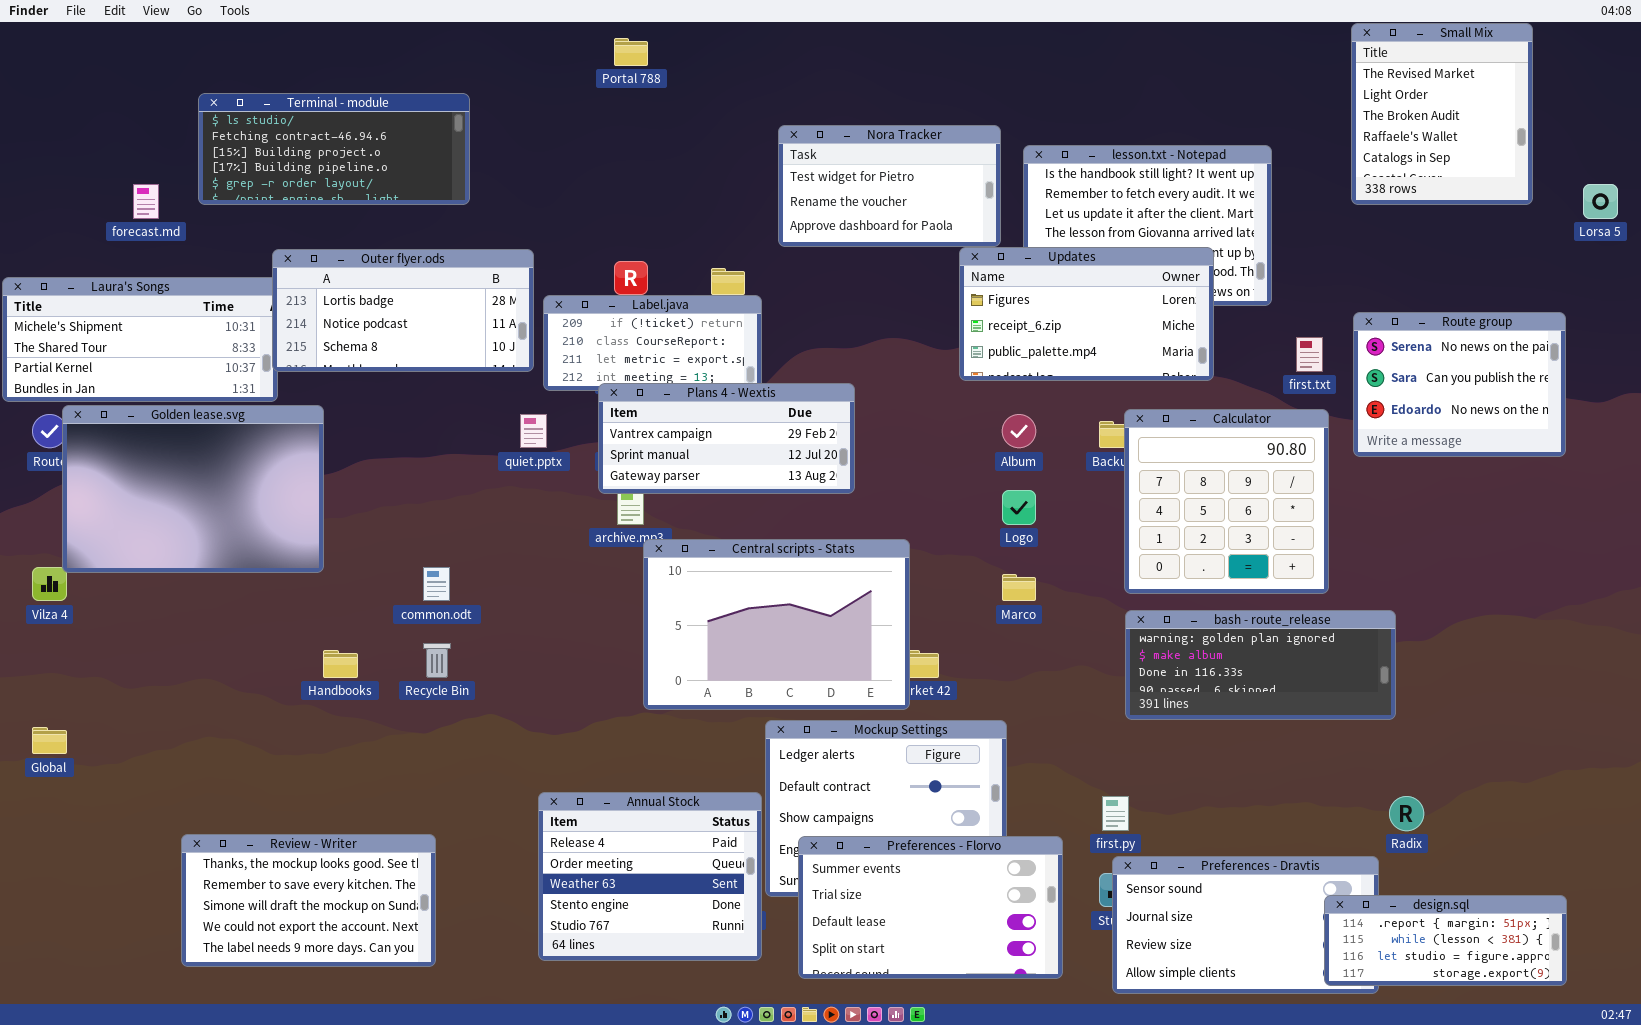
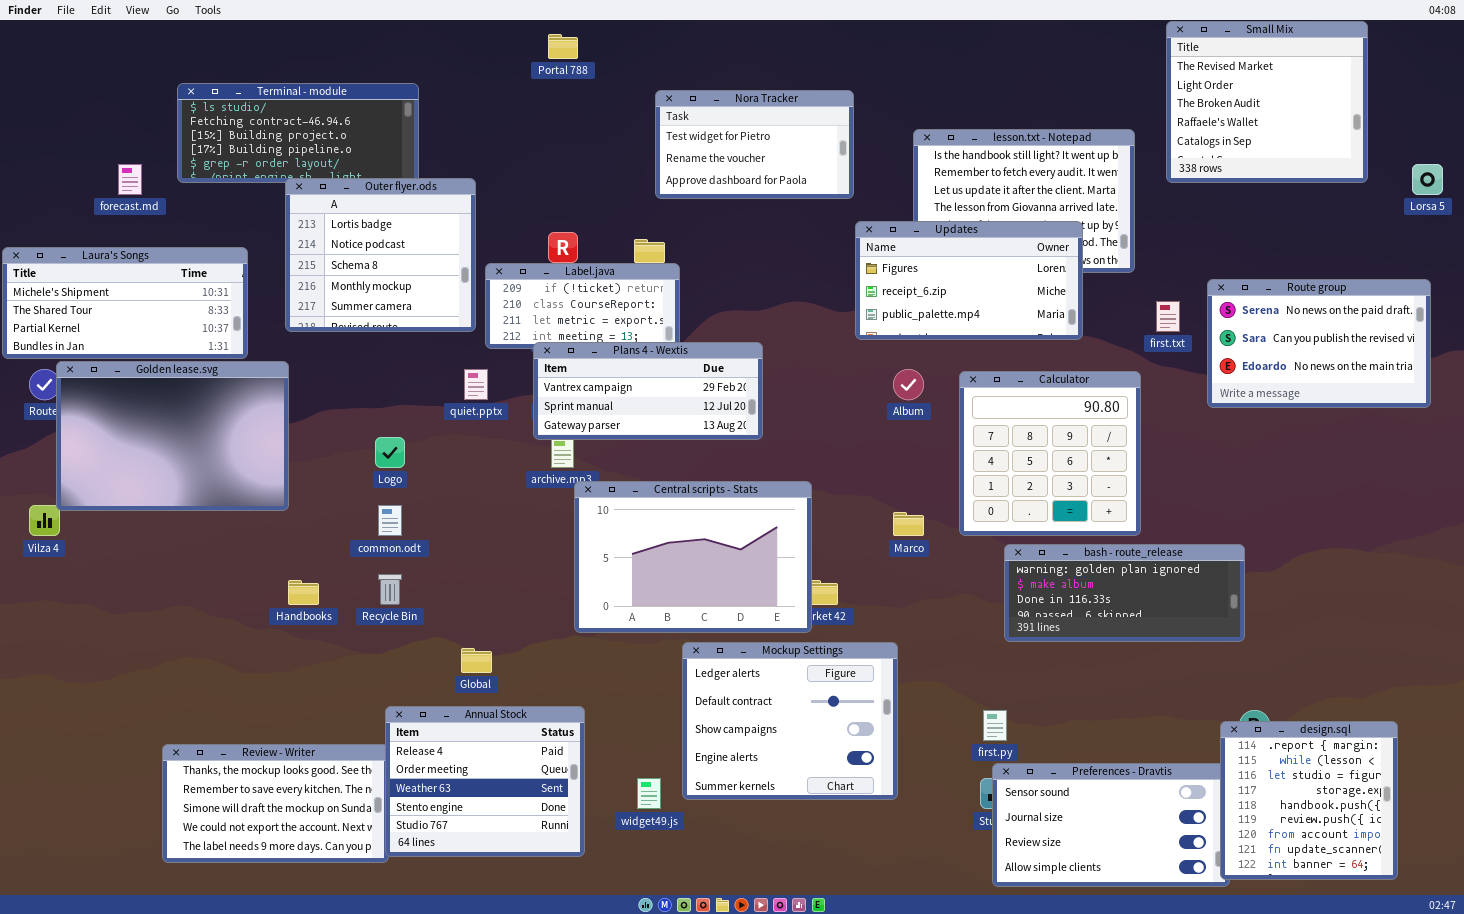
Small Mix: [1351,23,1533,205] -> [1166,21,1368,183], resized
Nora Tracker: [778,125,1001,247] -> [655,90,854,199], moved
Outer flyer.ods: [272,249,534,372] -> [285,178,476,332], resized
Route group: [1353,312,1566,457] -> [1207,279,1431,408], resized
Calculator: [1124,409,1329,594] -> [959,371,1141,536], moved
Logo: [1002,490,1036,525] -> [375,437,405,468], moved
Global: [32,727,67,754] -> [461,648,492,673], moved
Annual Stock: [538,792,762,961] -> [385,706,585,857], moved
Preferences - Florvo: [798,836,1063,979] -> none, closed
design.sql: [1324,895,1567,986] -> [1220,721,1398,880], resized

